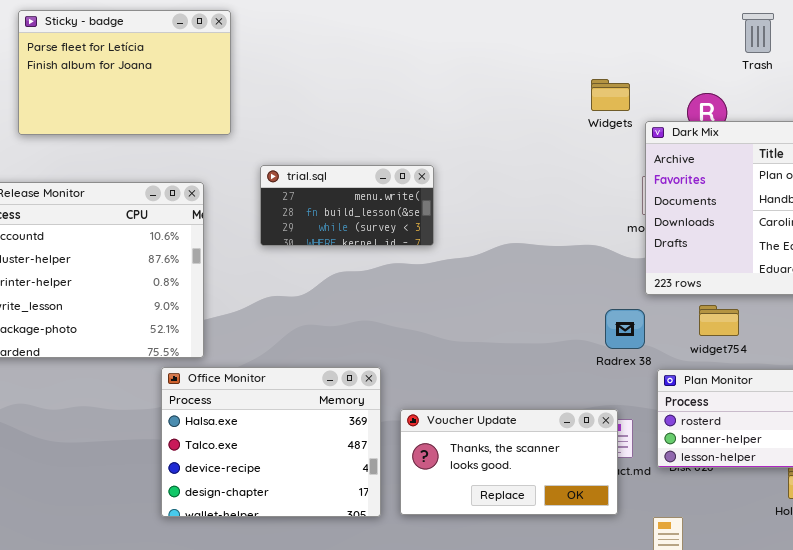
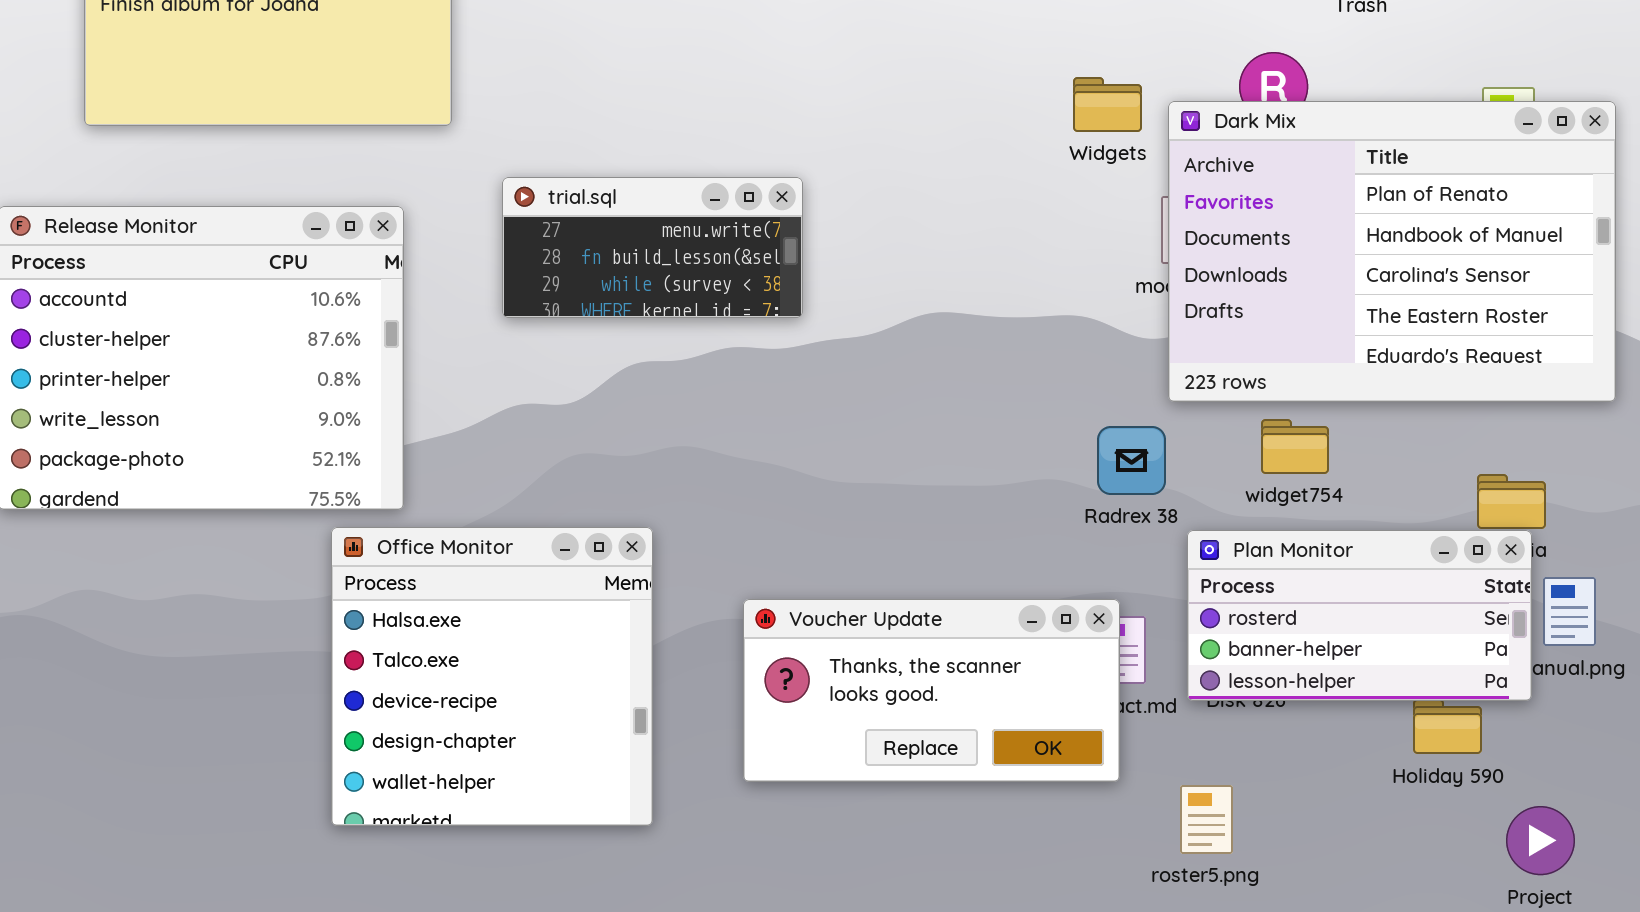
Widgets: [591,79,630,111] -> [1073,77,1142,132], moved
Office Monitor: [161,367,381,517] -> [331,527,653,826], resized

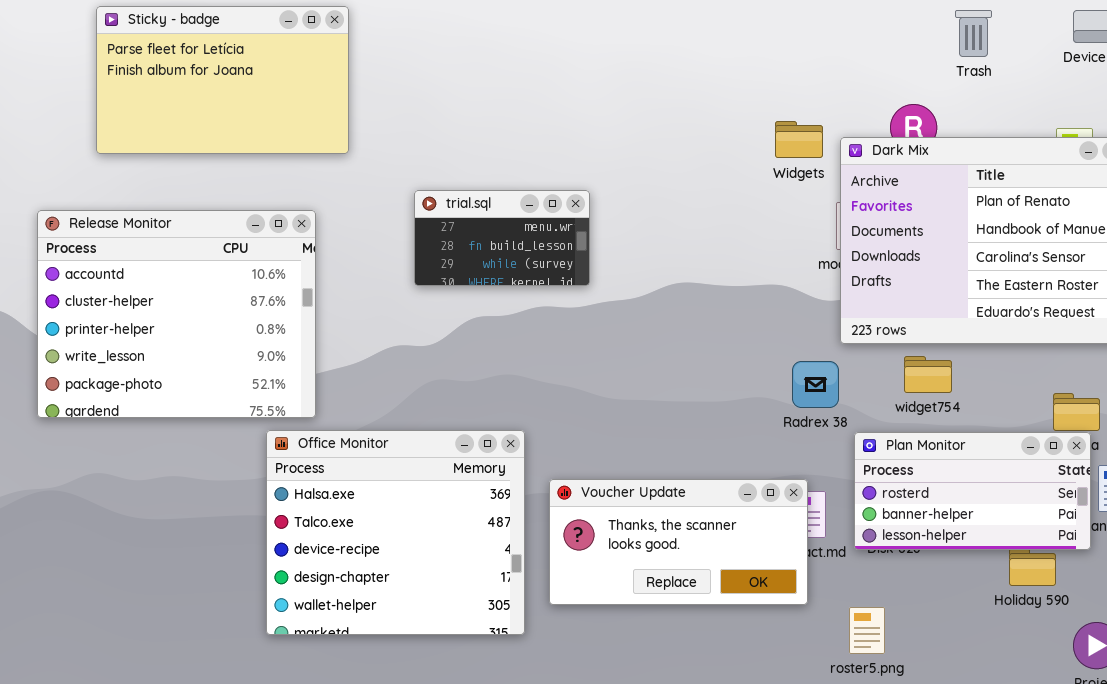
trial.sql: [502,177,803,318] -> [414,190,590,286], resized
Office Monitor: [331,527,653,826] -> [266,430,525,635], resized

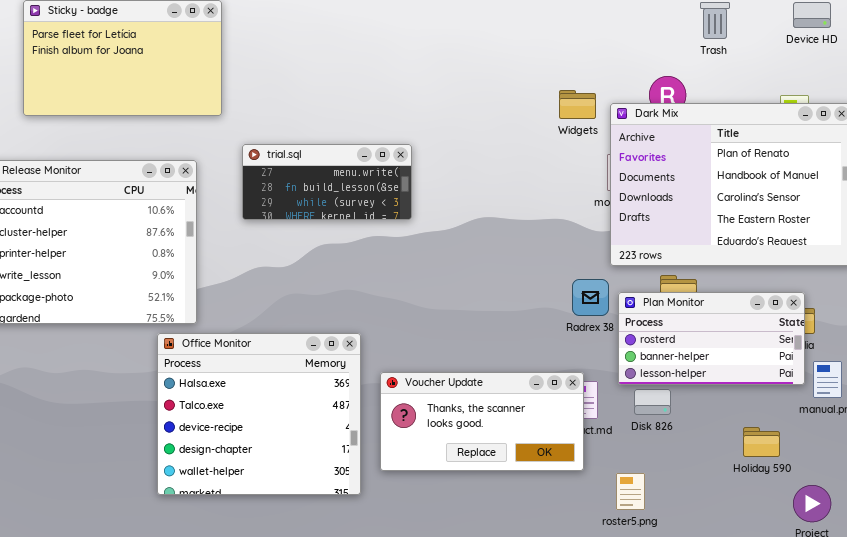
trial.sql: [414,190,590,286] -> [242,144,412,220], resized
Plan Monitor: [854,432,1091,550] -> [618,292,805,385], moved

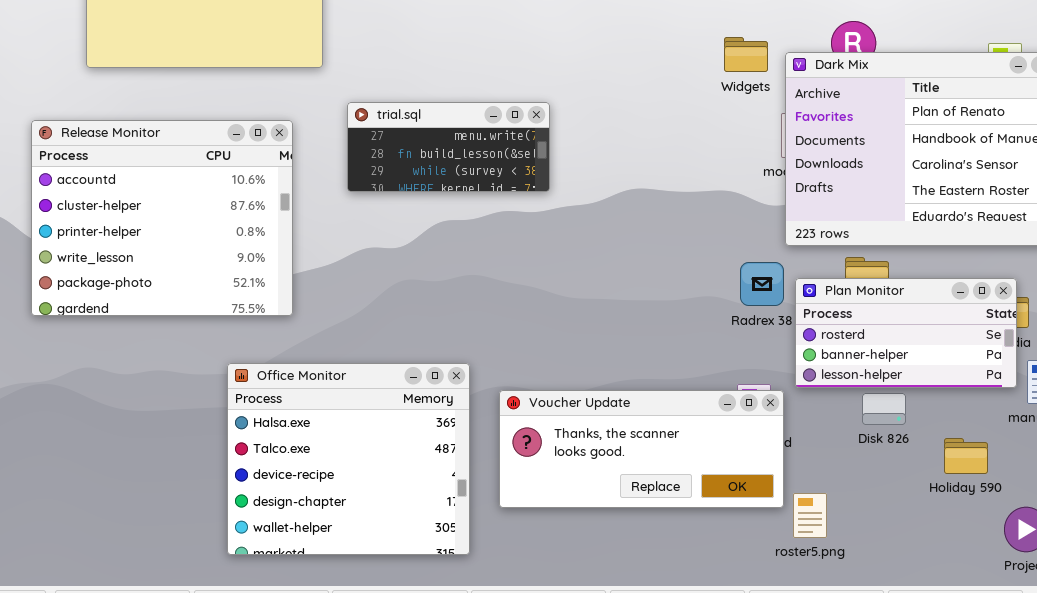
Office Monitor: [157,333,361,495] -> [227,363,470,555], moved
Voucher Update: [380,372,584,471] -> [499,390,784,508], moved, resized
Disk 826: [634,389,671,415] -> [862,393,906,425], moved

